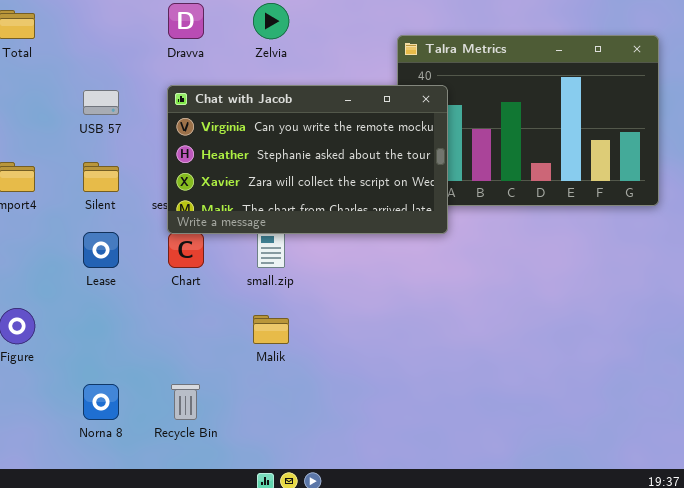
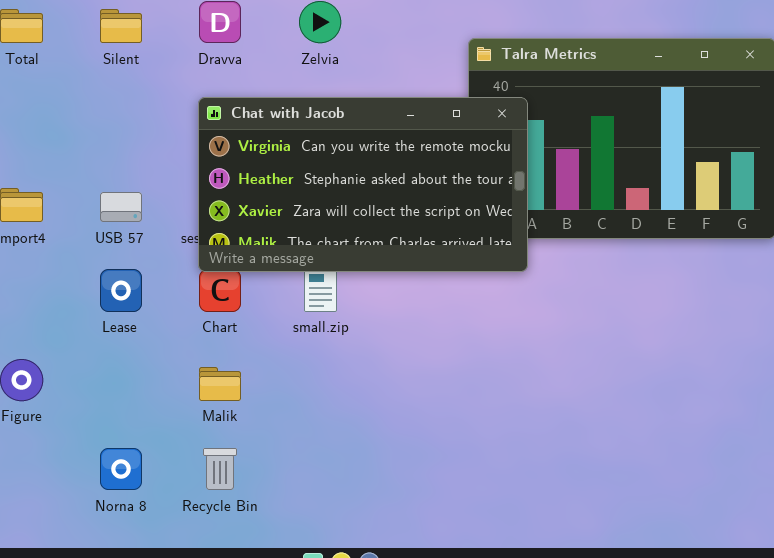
USB 57: [83,90,119,115] -> [100,192,142,222], moved
Silent: [83,162,119,192] -> [100,9,142,43], moved
Malik: [253,315,289,344] -> [199,367,241,401], moved

